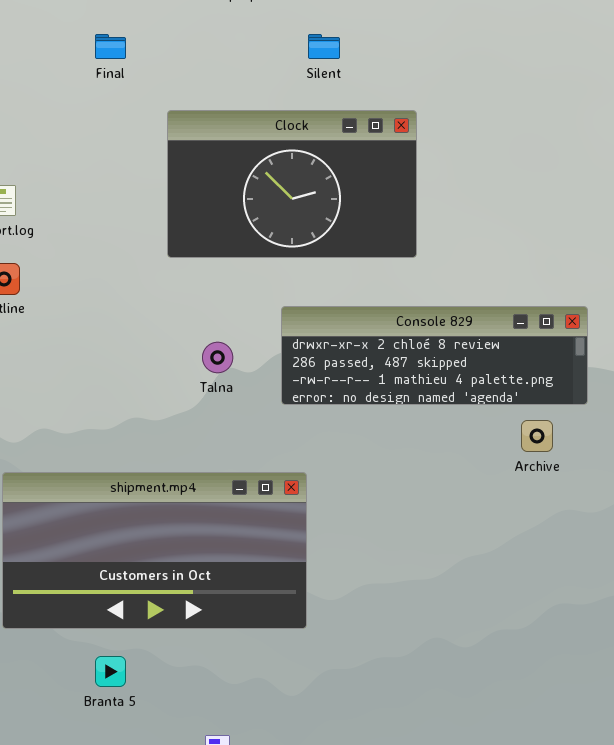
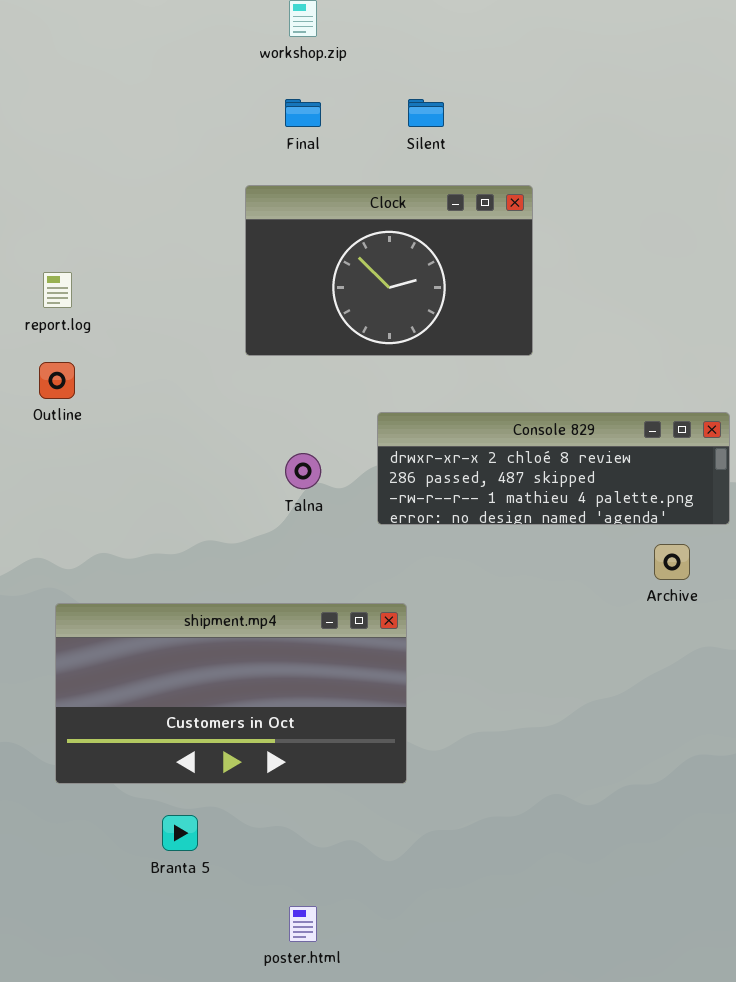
Final: [95,34,126,59] -> [285,99,321,127], moved

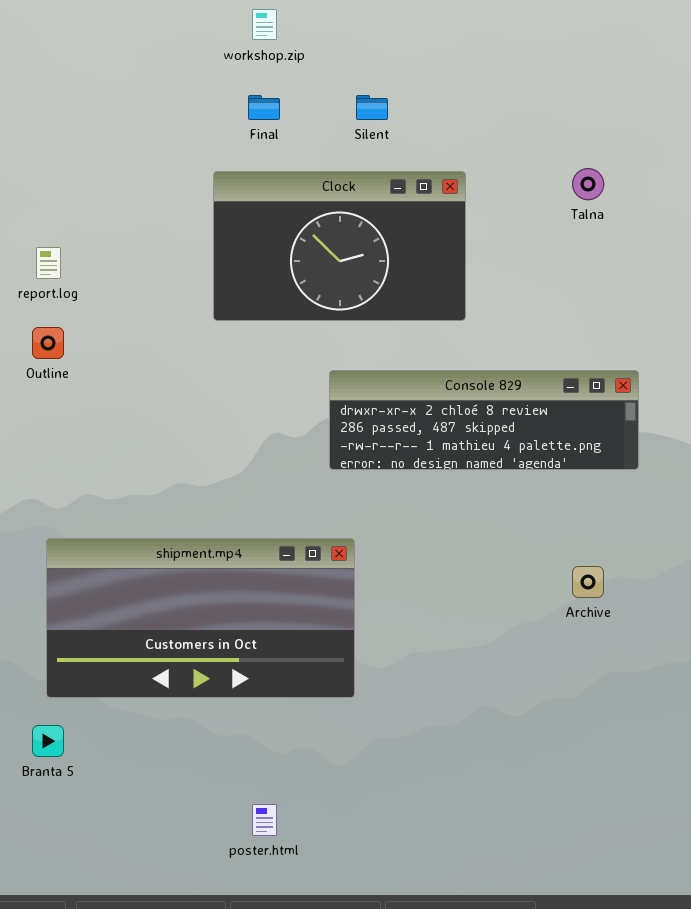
Talna: [285,453,321,489] -> [572,168,604,200], moved
Archive: [654,544,690,580] -> [572,566,604,598], moved
Branta 5: [162,815,198,851] -> [32,725,64,757], moved

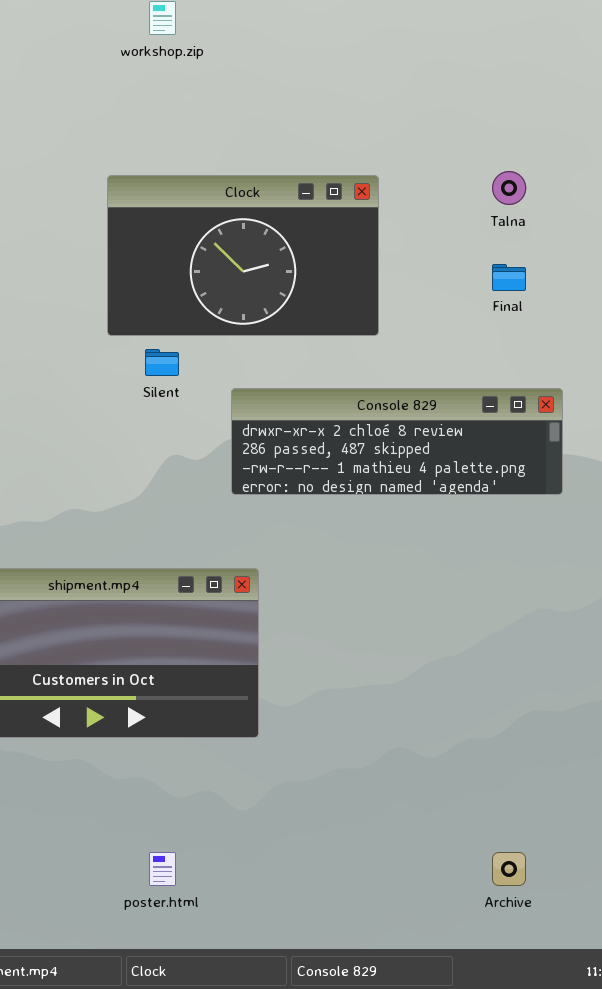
Final: [248,95,280,120] -> [492,264,526,291], moved
Silent: [356,95,388,120] -> [145,349,179,376], moved
Archive: [572,566,604,598] -> [492,852,526,886], moved

